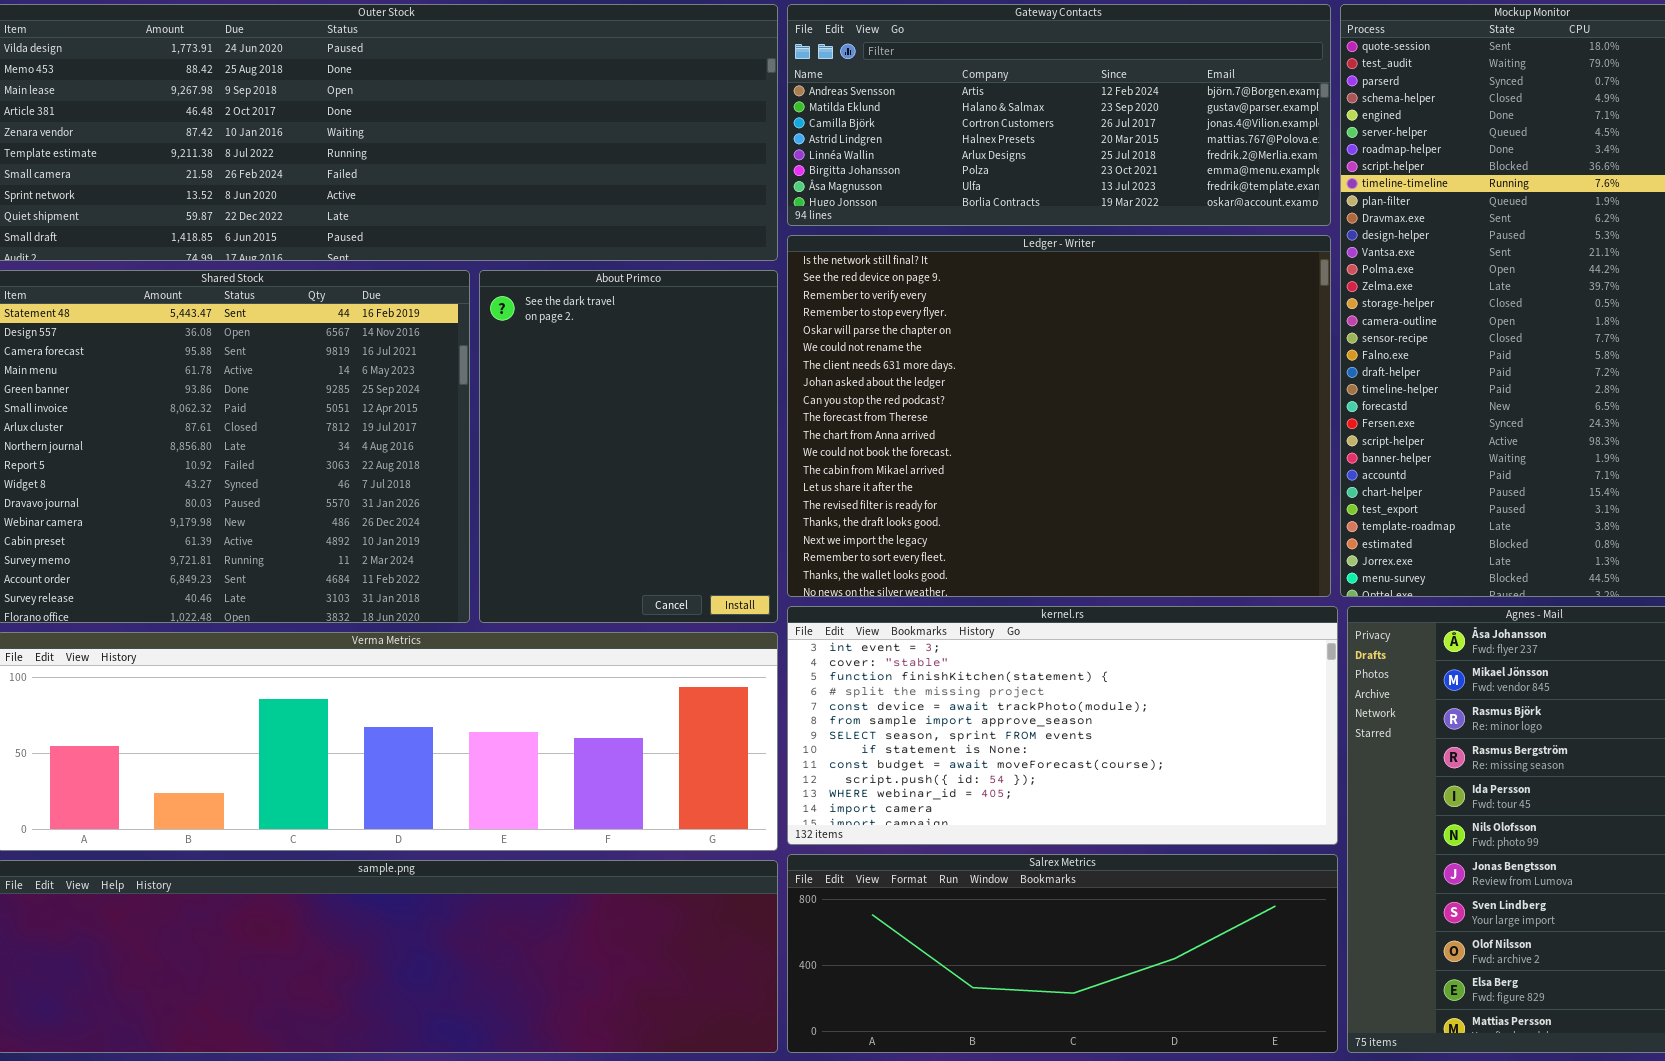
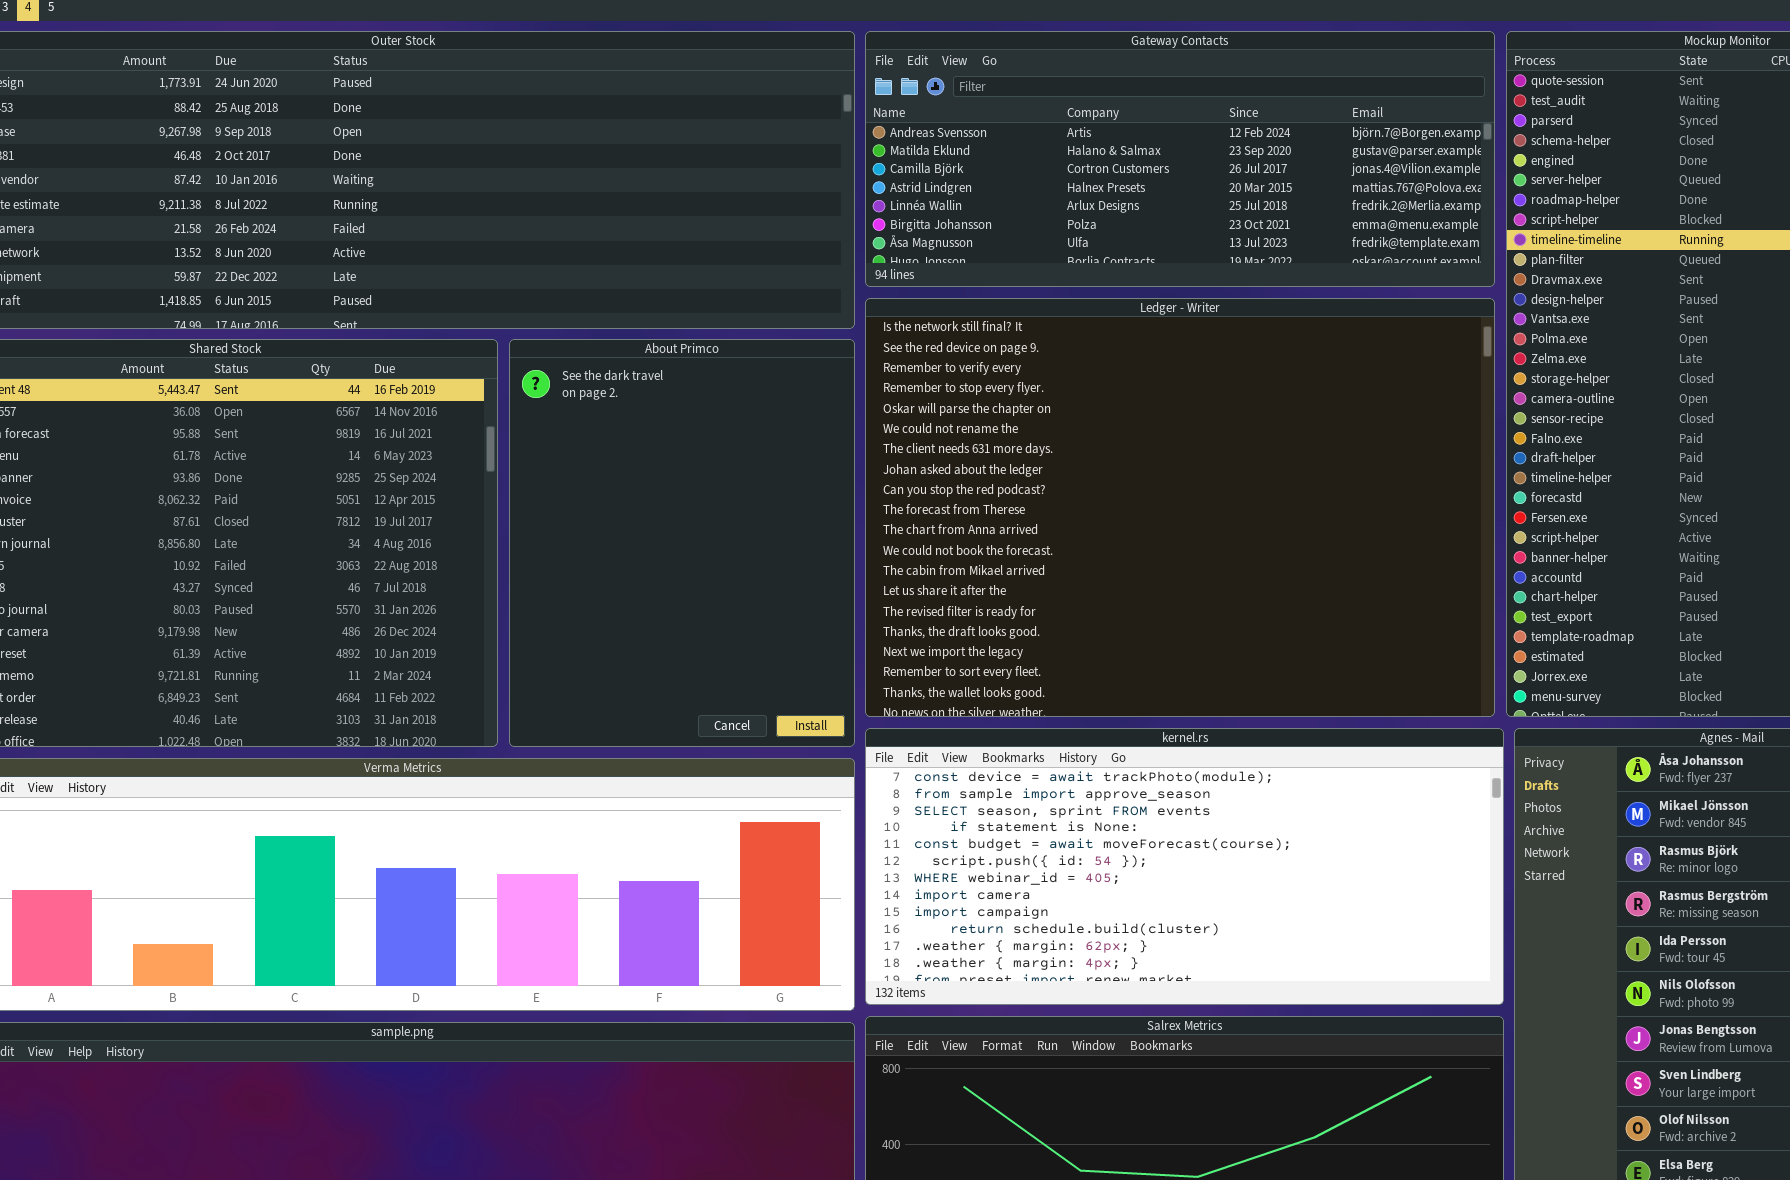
kernel.rs: [787,606,1338,845] -> [865,728,1504,1005], scrolled down 4 rows

